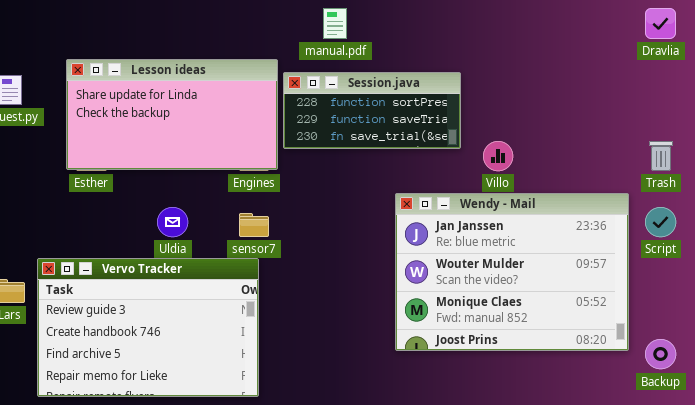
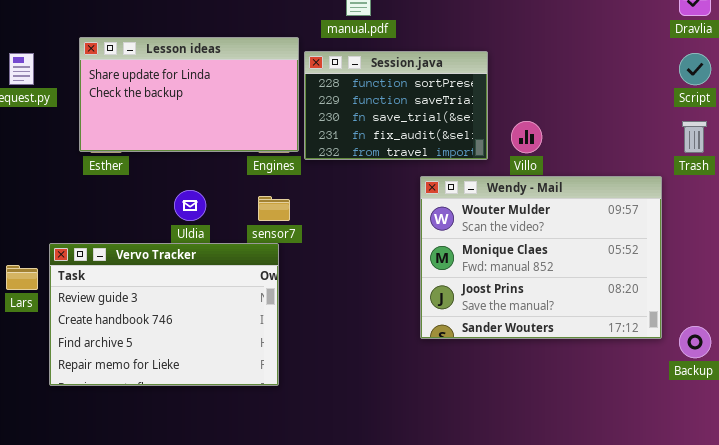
Session.java: [283,72,461,149] -> [304,51,488,160], resized
Wendy - Mail: [395,193,629,351] -> [420,176,662,339], scrolled down 1 row
Script: [645,207,676,237] -> [679,53,711,85], moved

